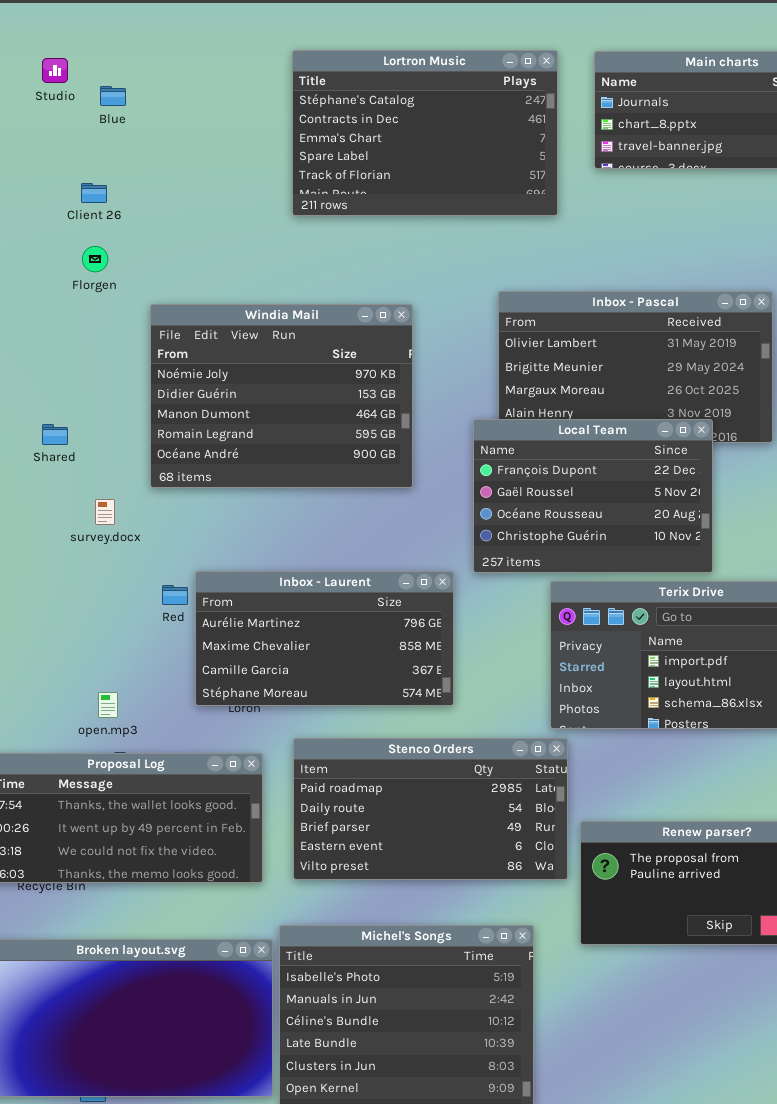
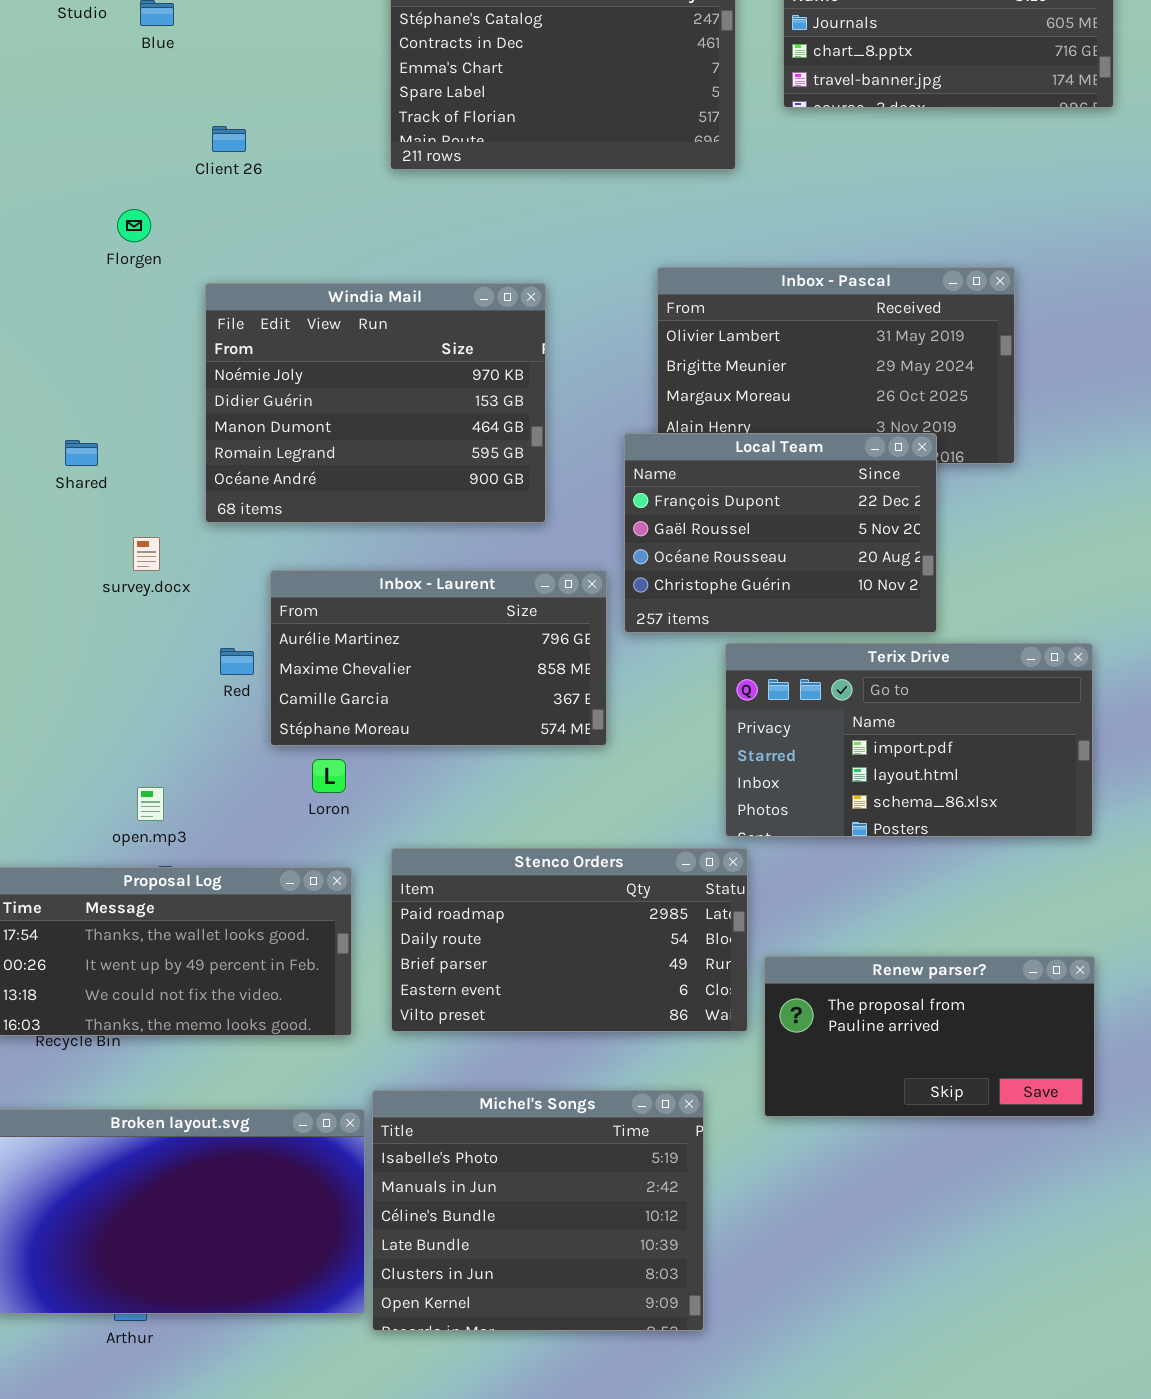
Client 26: [81,183,107,203] -> [212,126,246,152], moved
Inbox - Laurent: [195,571,454,706] -> [270,570,607,746], moved

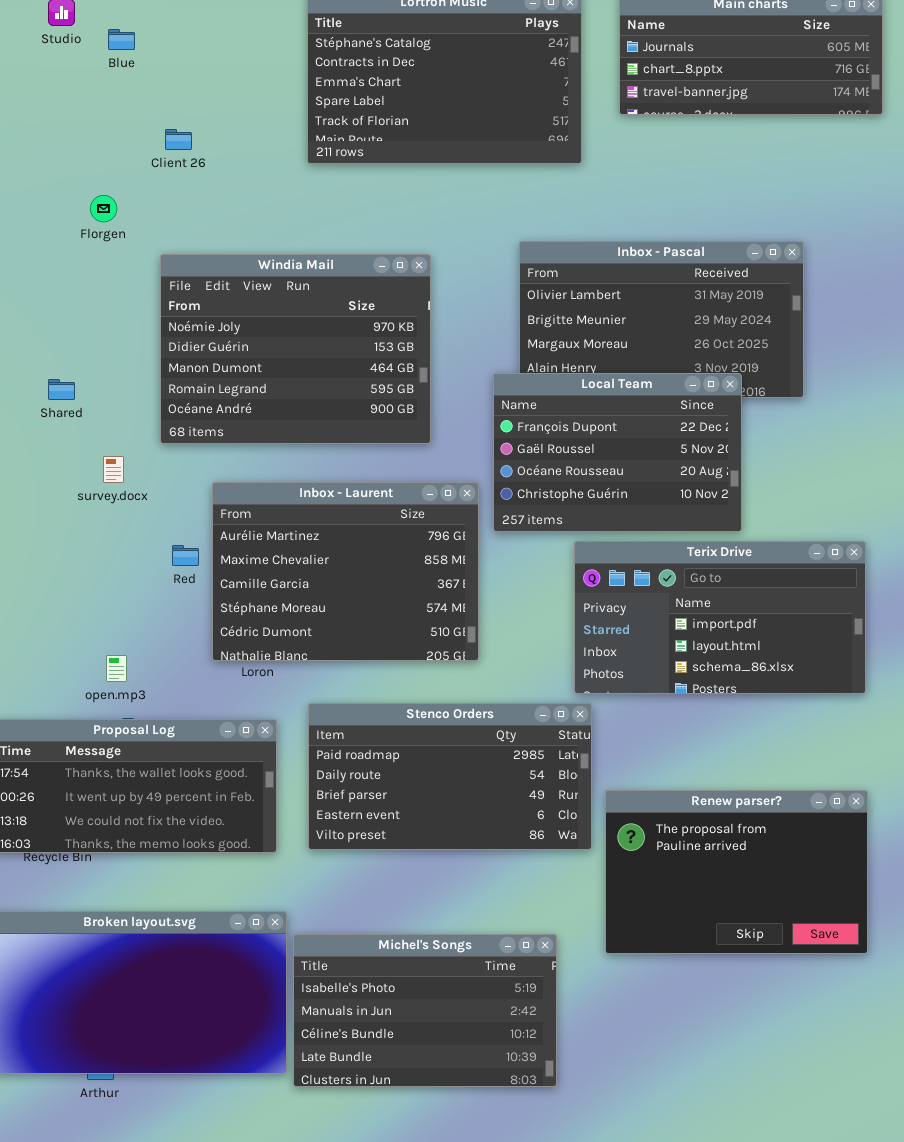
Inbox - Laurent: [270,570,607,746] -> [212,482,479,661], resized
Renew parser?: [764,956,1095,1117] -> [605,790,868,954], resized
Michel's Songs: [372,1090,704,1331] -> [293,934,557,1087], resized

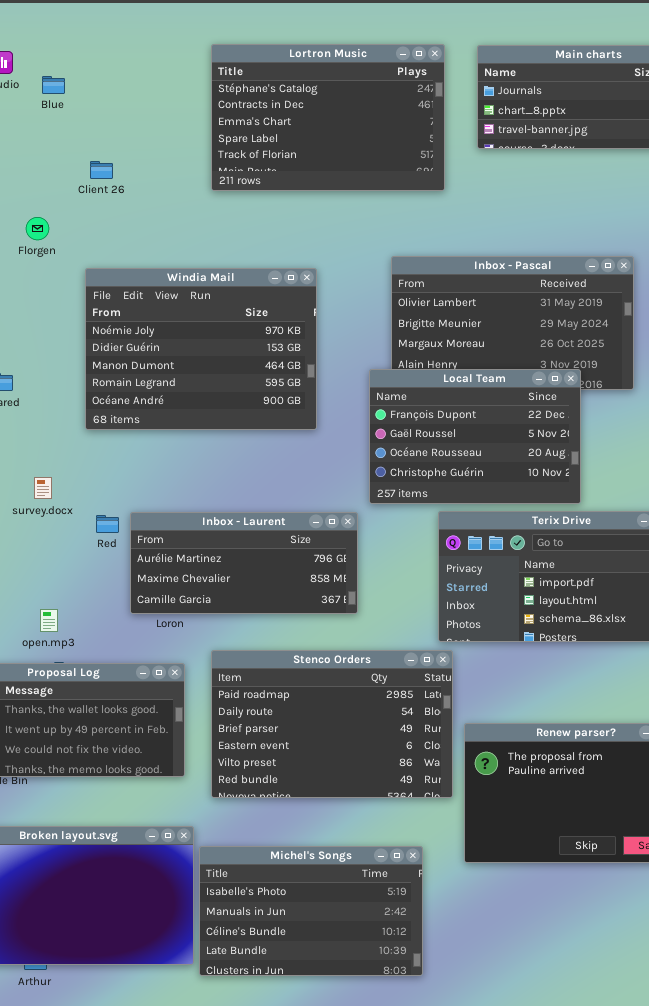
survey.docx: [103,456,124,483] -> [34,477,52,499], moved
Inbox - Laurent: [212,482,479,661] -> [130,512,358,614], resized
Stenco Orders: [308,703,592,850] -> [211,650,453,798], resized

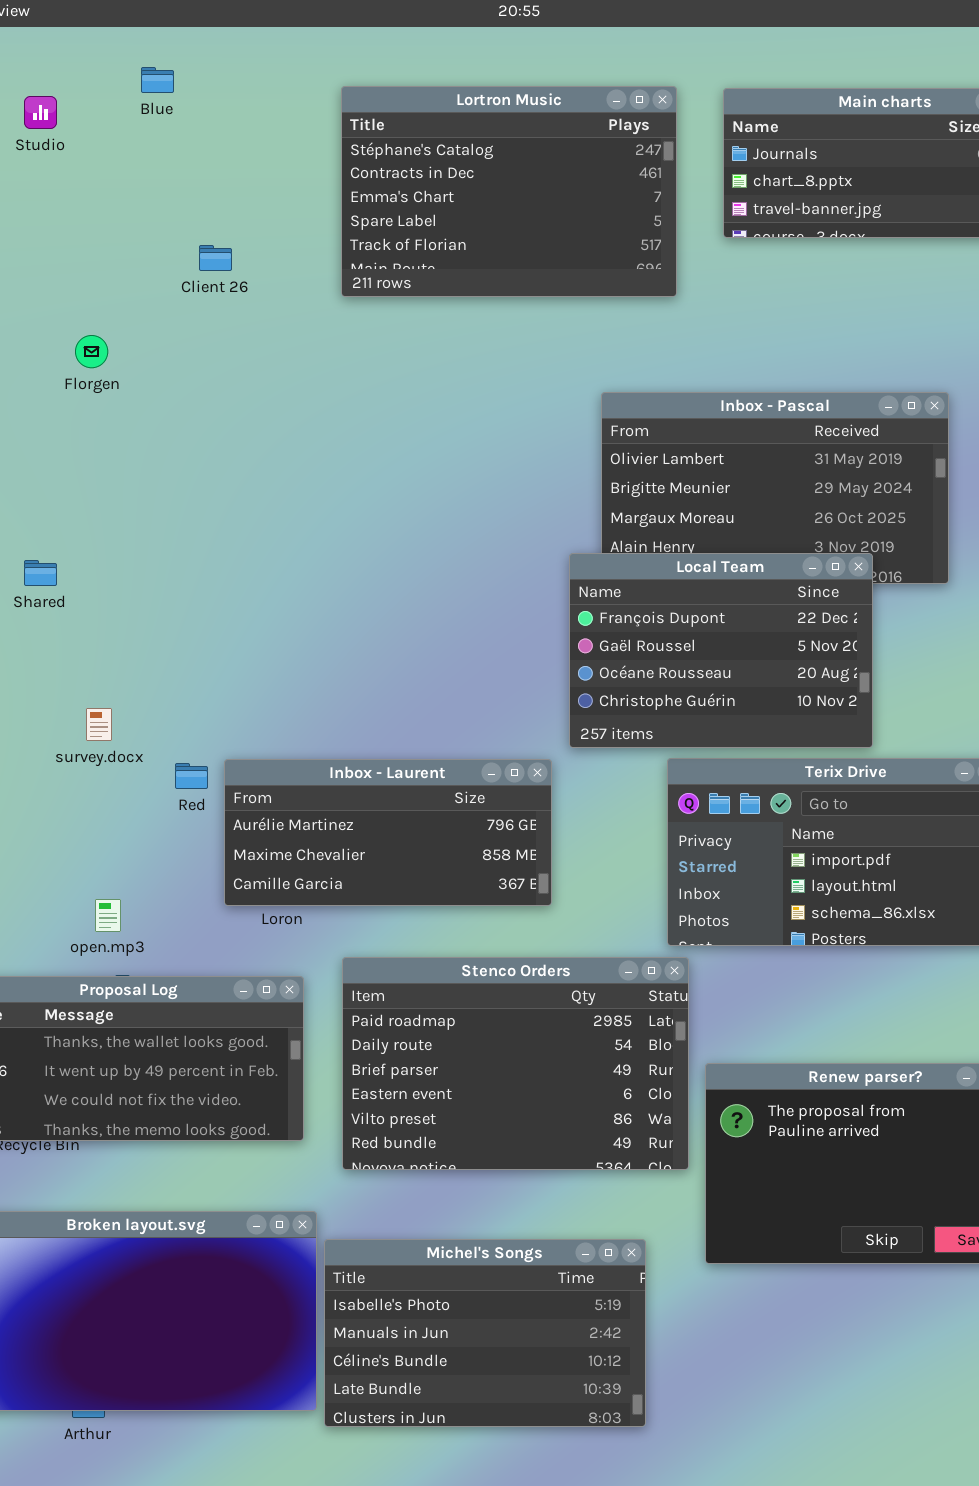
Blue: [42,76,65,94] -> [141,67,174,93], moved
Client 26: [90,161,113,179] -> [199,245,232,271], moved
Windia Mail: [85,268,317,430] -> none, closed

